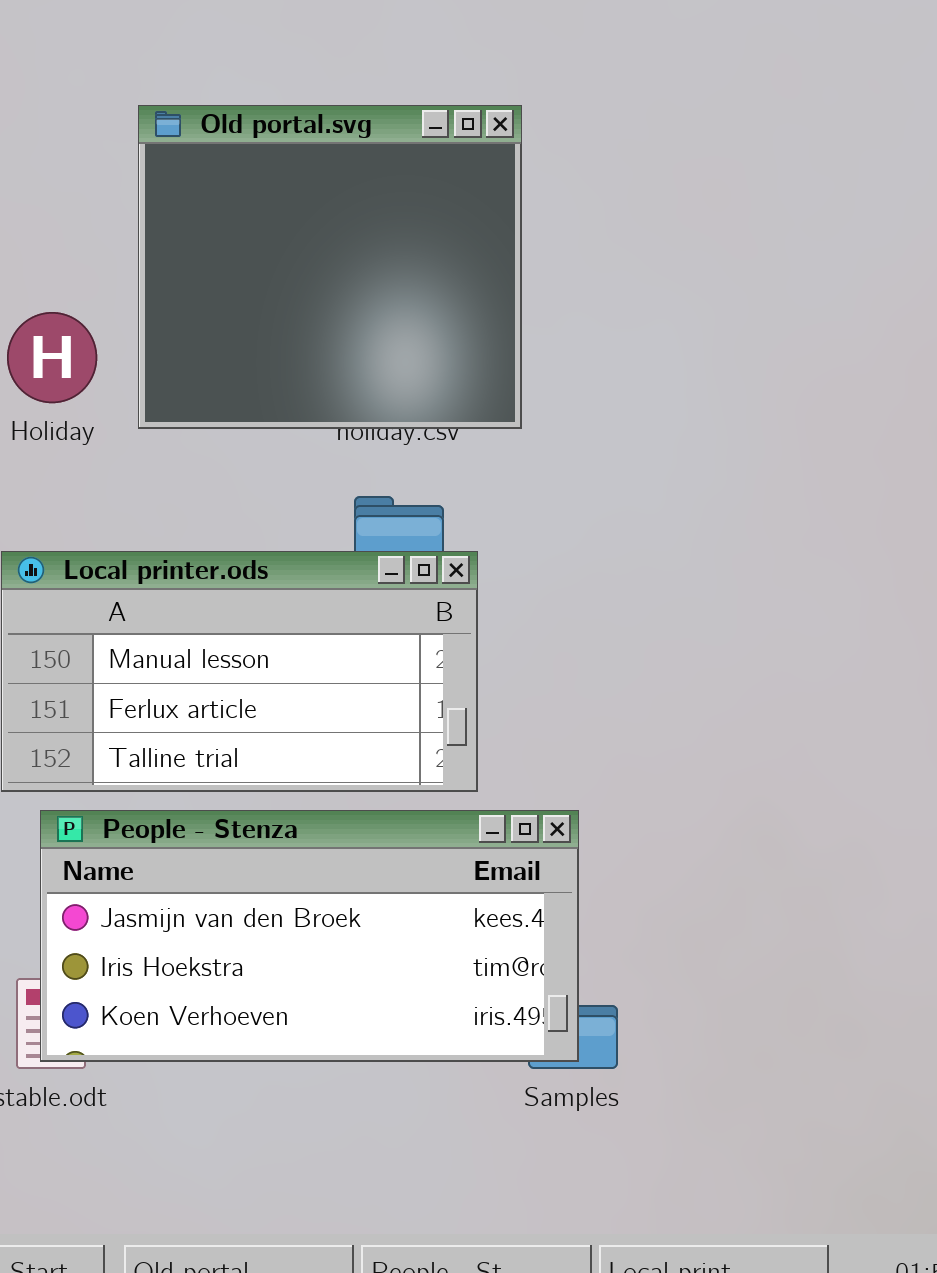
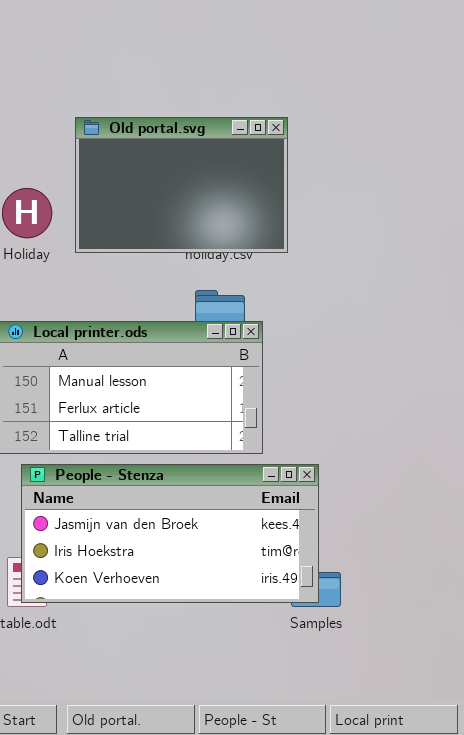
Old portal.svg: [138,105,522,429] -> [75,117,288,253], resized

